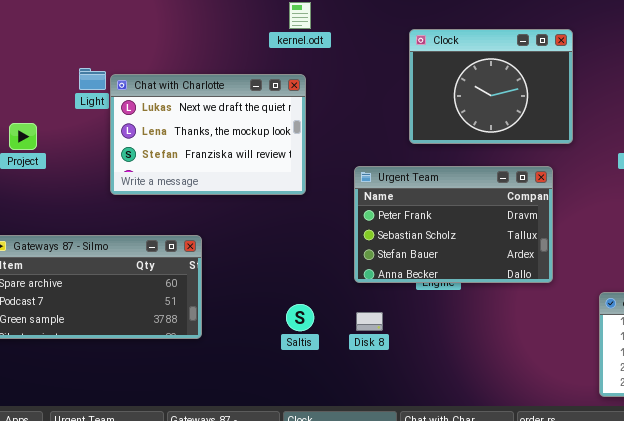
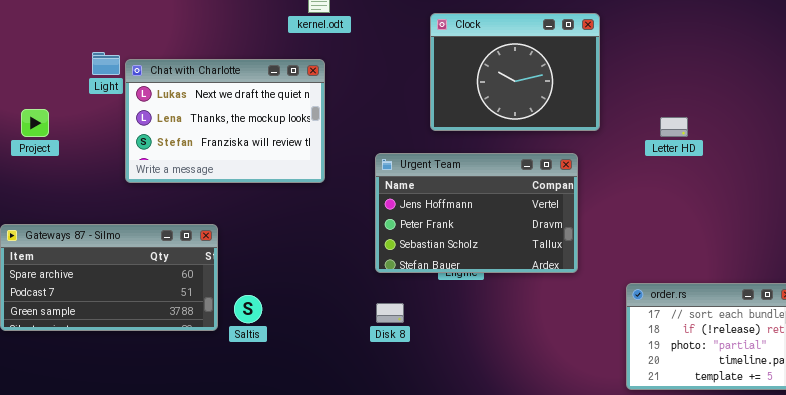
Urgent Team: [354,166,553,283] -> [375,153,578,273], scrolled up 1 row
Saltis: [286,304,314,331] -> [234,295,262,323], moved

